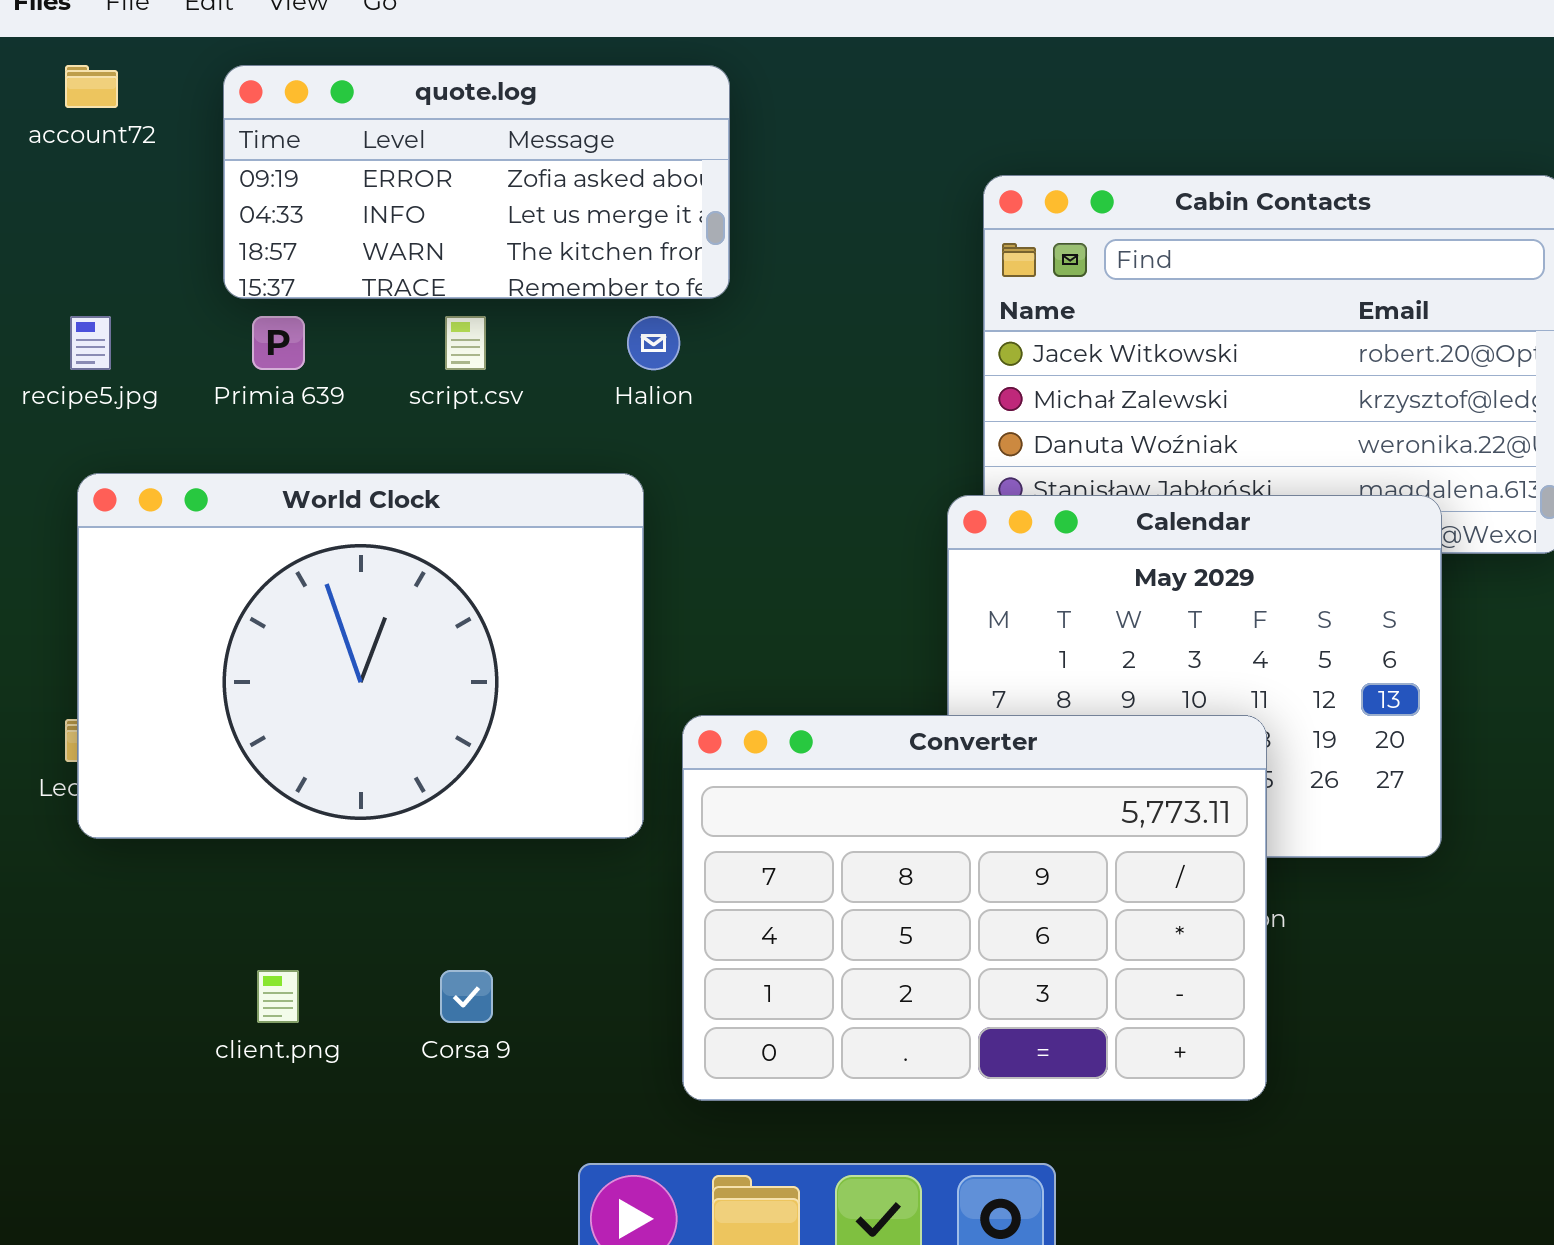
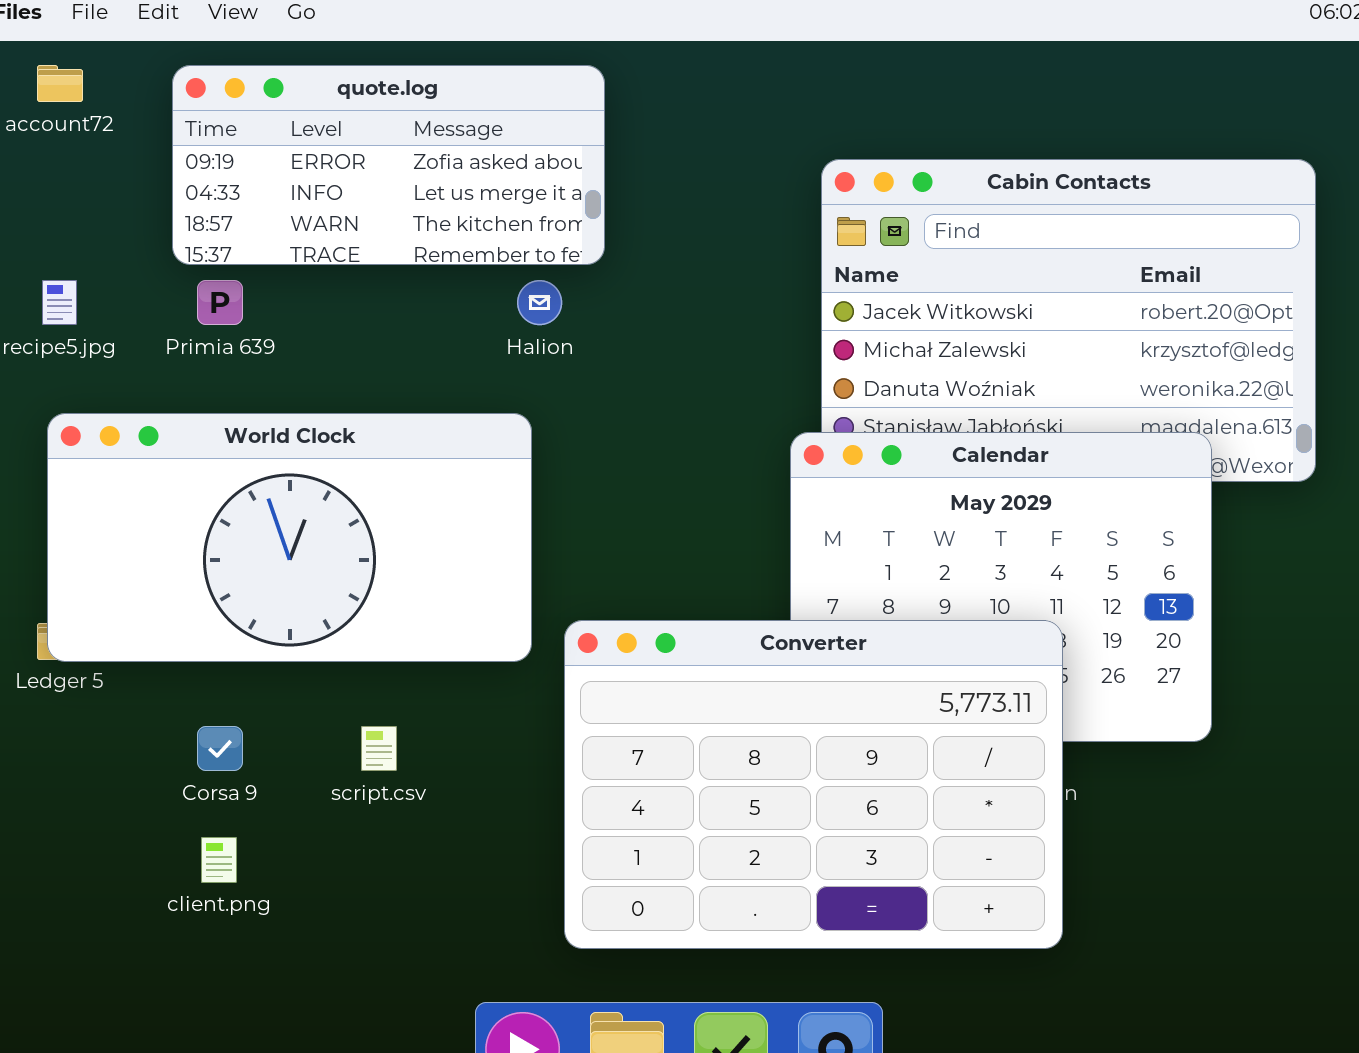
script.csv: [445,316,486,370] -> [361,726,397,771], moved
World Clock: [77,473,644,839] -> [47,413,532,662], resized
Corsa 9: [440,970,493,1023] -> [197,726,243,771], moved

